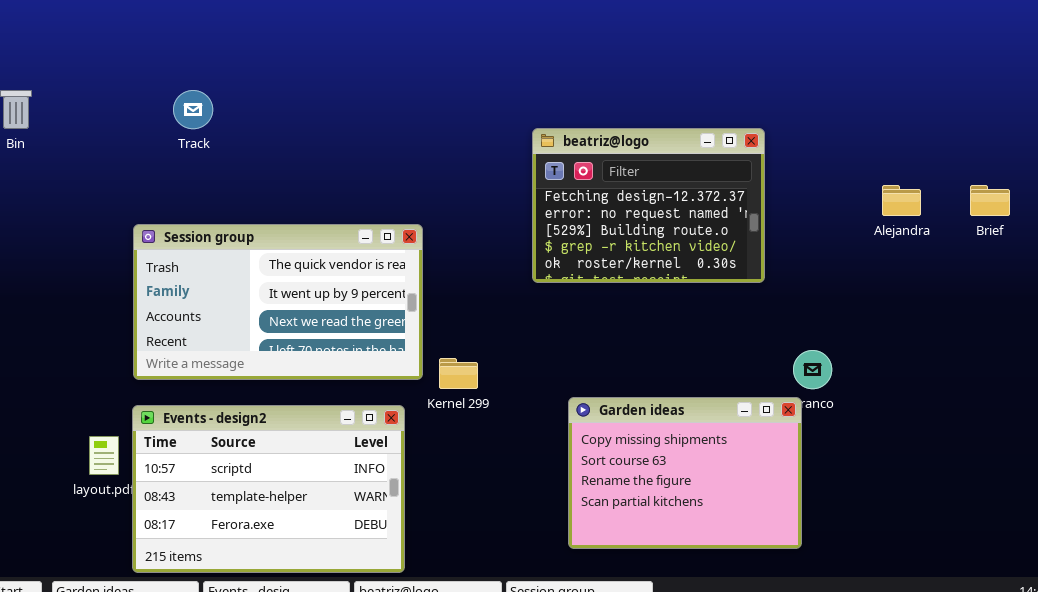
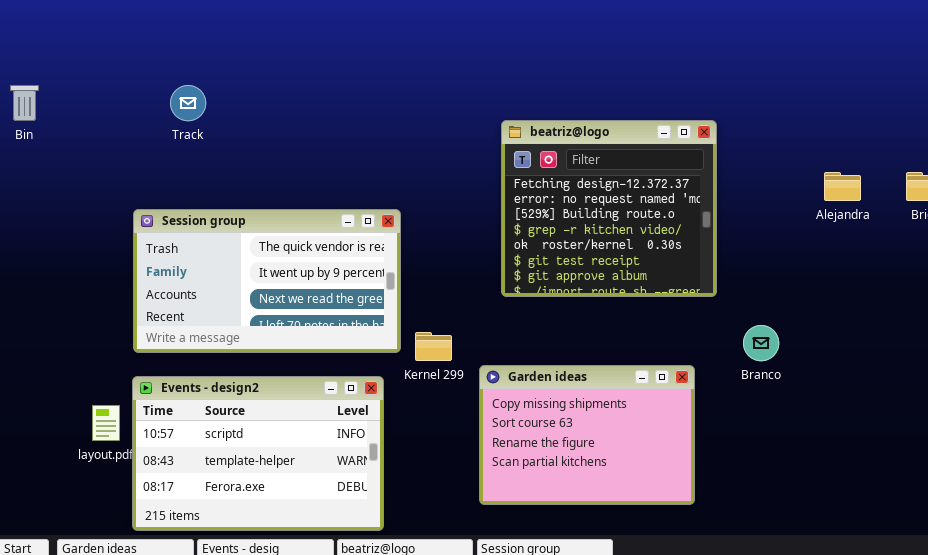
beatriz@logo: [532,128,765,283] -> [501,120,717,297], resized
Garden ideas: [568,397,802,549] -> [479,365,695,505], moved

